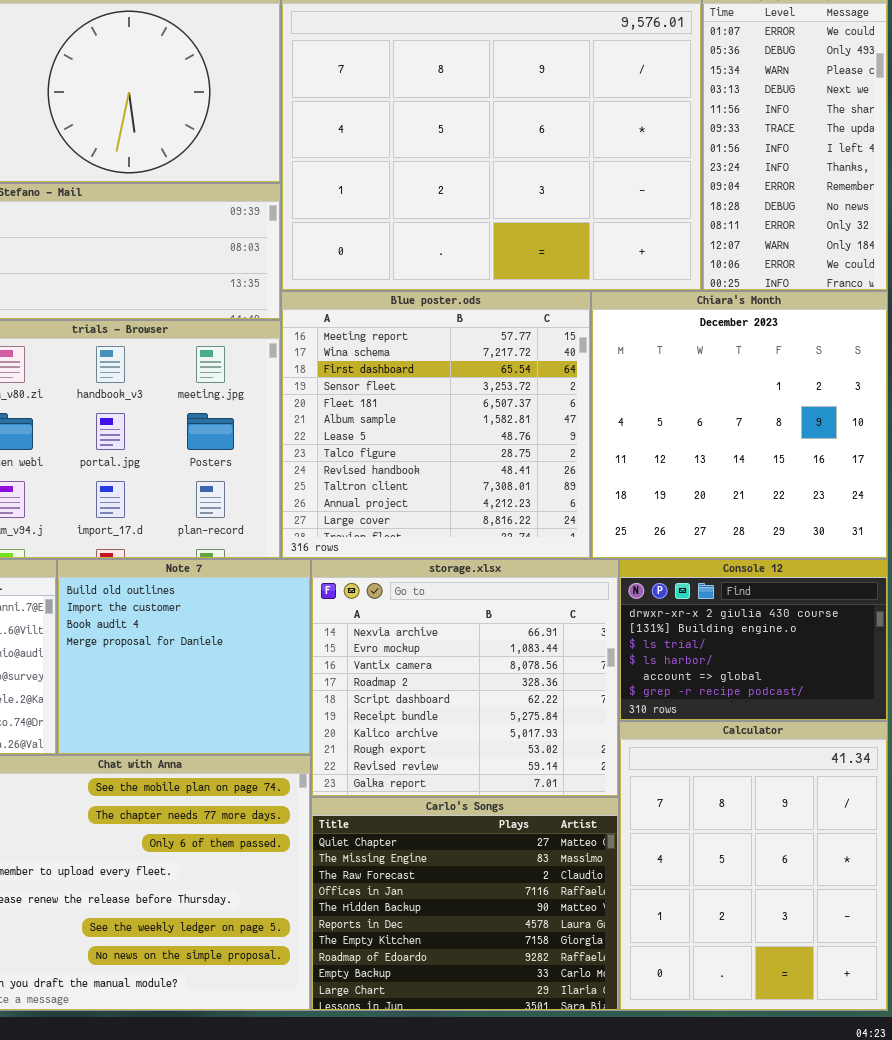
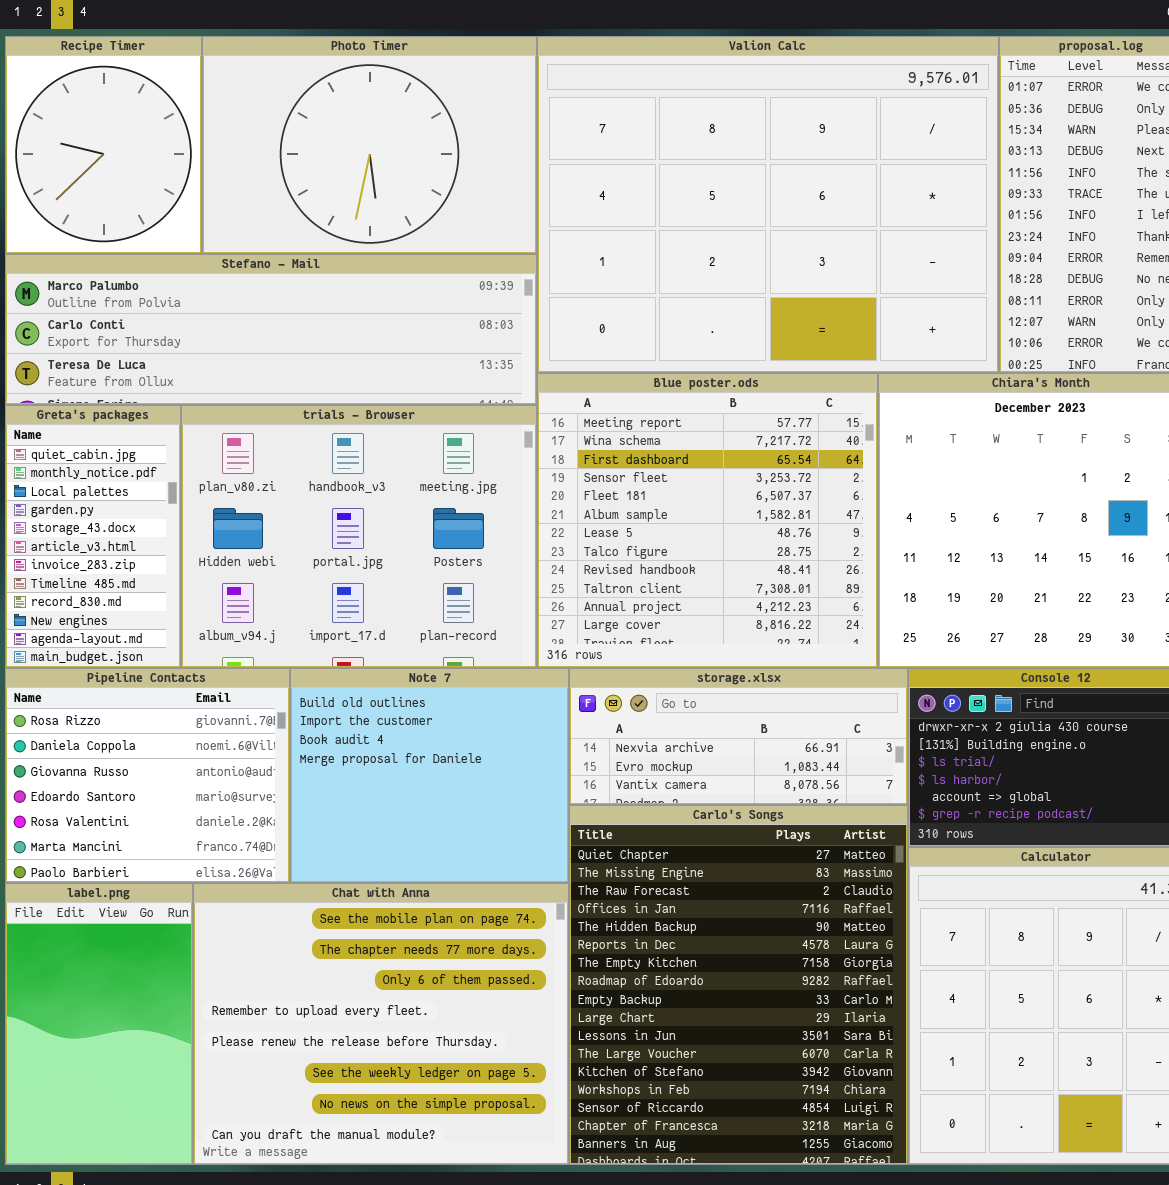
storage.xlsx: [311,559,619,797] -> [569,668,908,805], resized
Carlo's Songs: [311,797,619,1011] -> [569,805,908,1165], resized

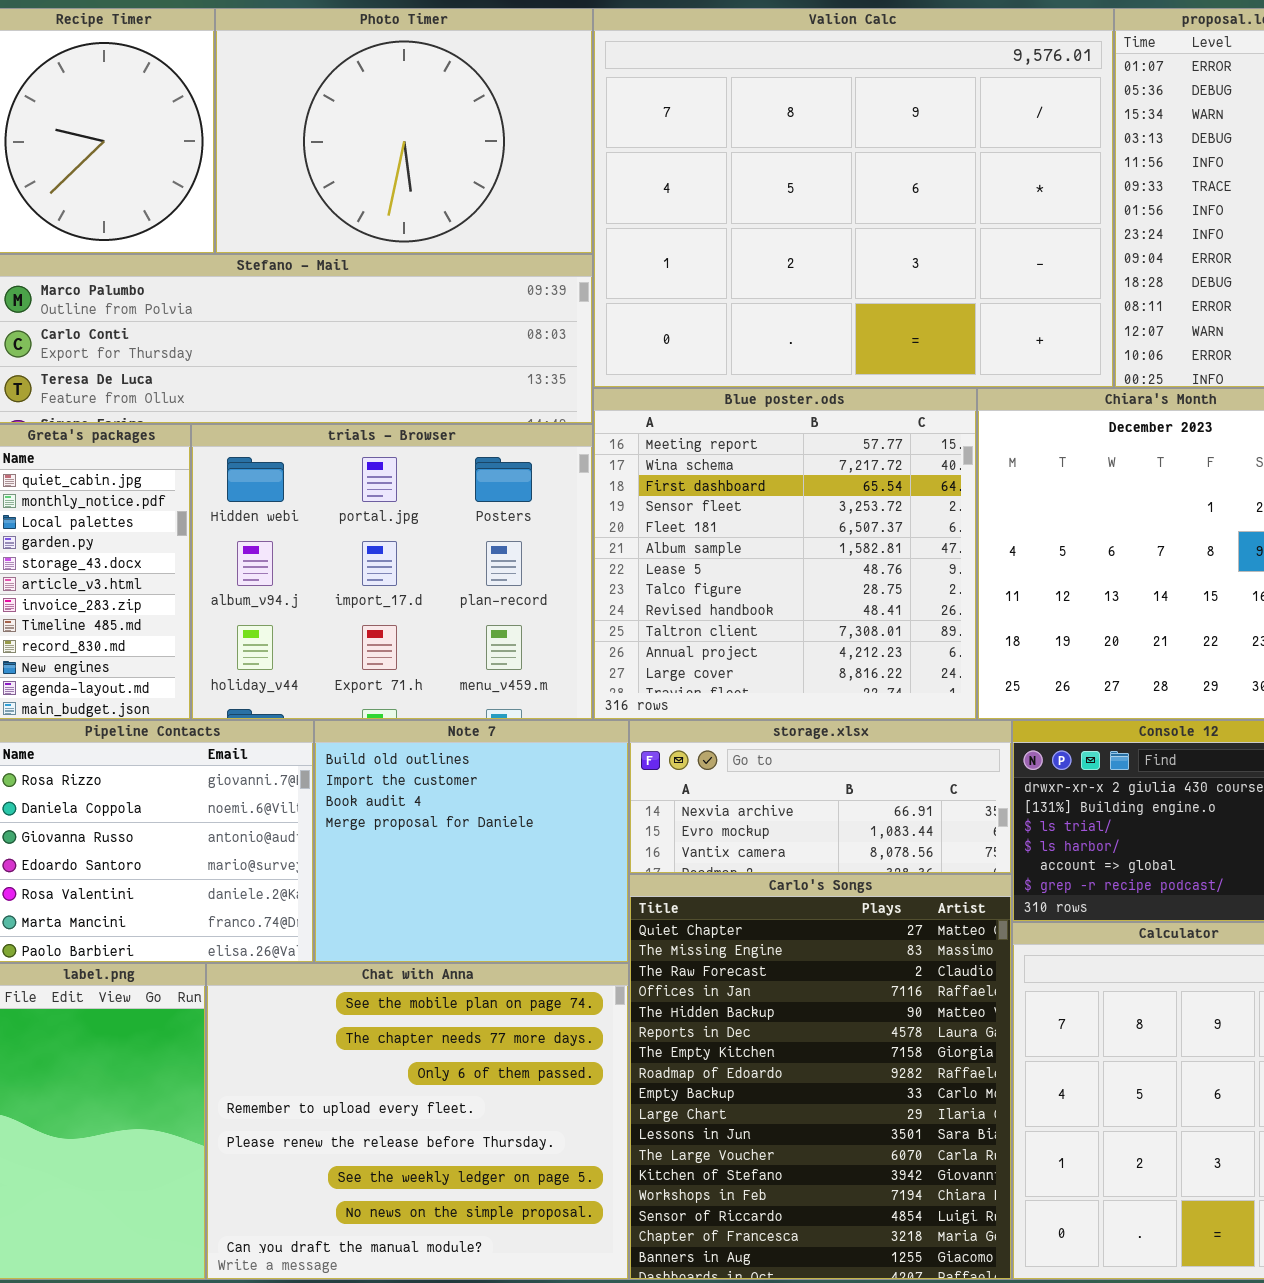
trials - Browser: [181,405,537,668] -> [191,424,593,720], scrolled down 1 row

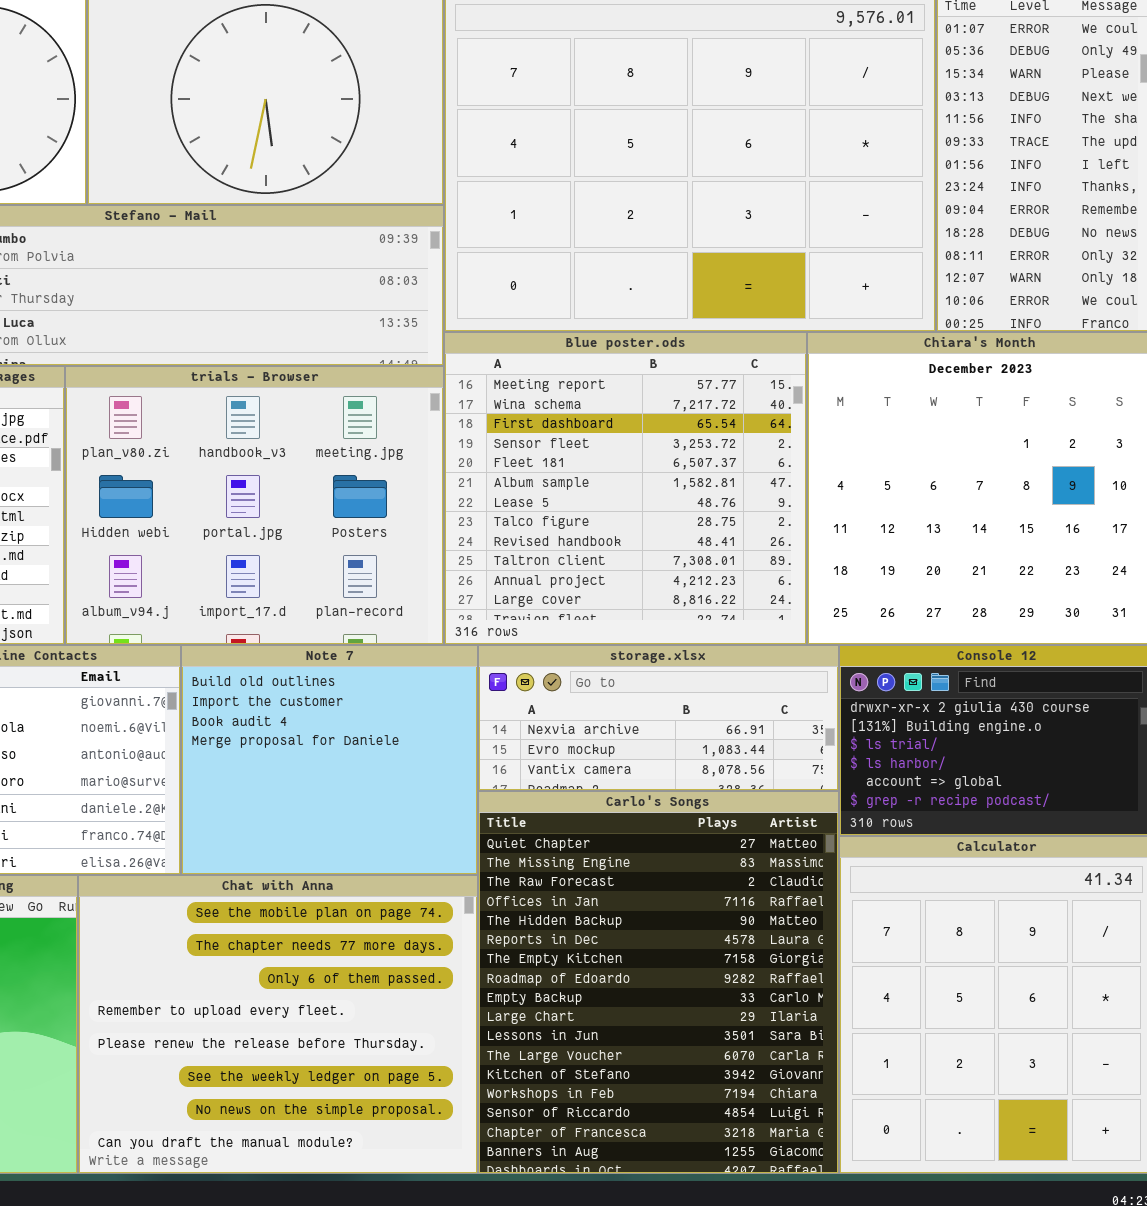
trials - Browser: [191,424,593,720] -> [65,366,444,645], scrolled up 1 row

